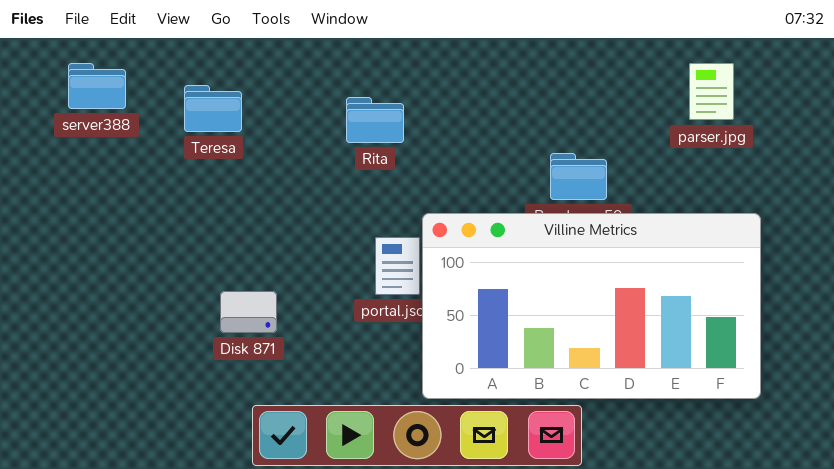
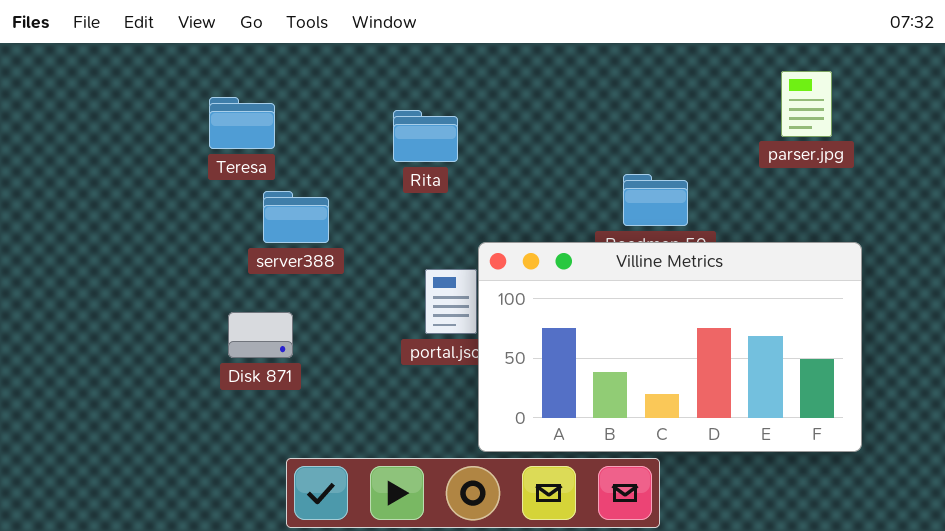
server388: [68,63,126,109] -> [263,191,329,243], moved
Disk 871: [220,291,277,333] -> [228,312,293,358], moved

